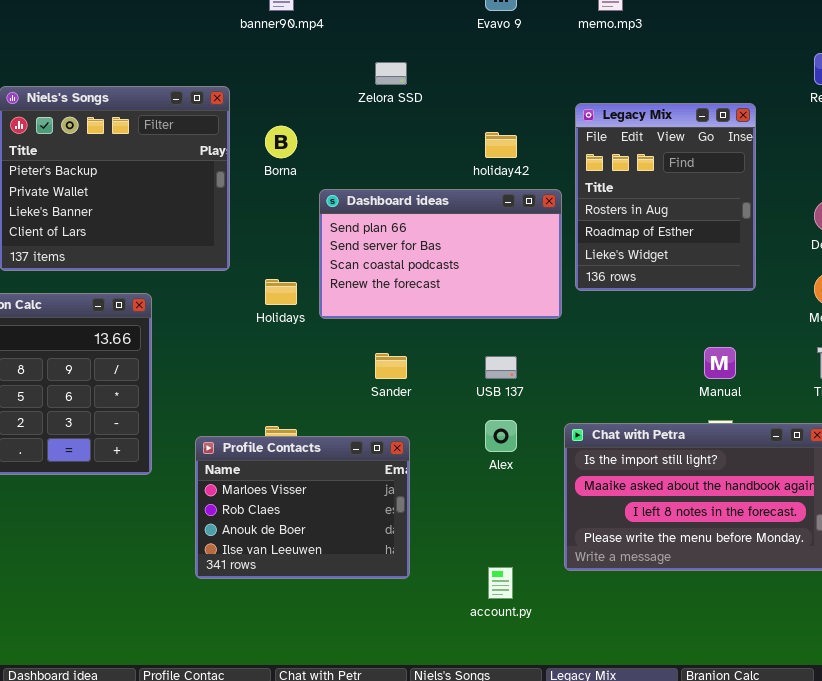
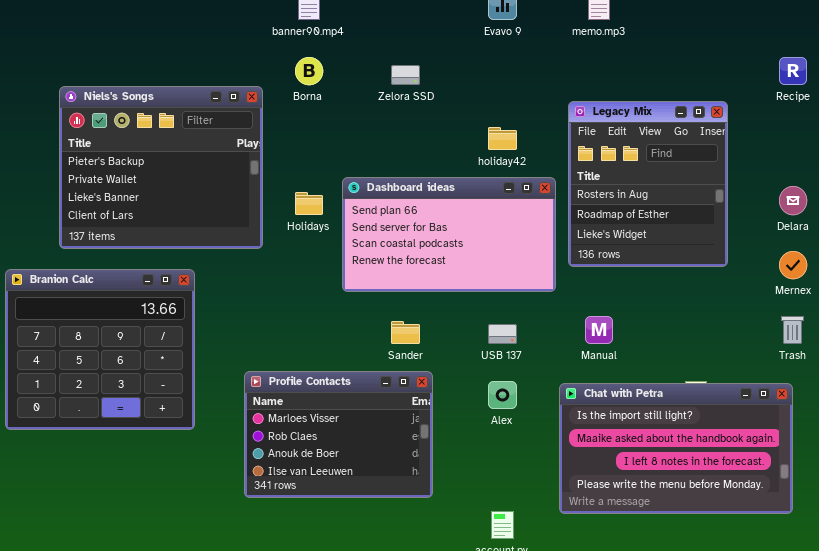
Borna: [265,126,297,158] -> [295,57,323,85], moved
Holidays: [265,279,297,305] -> [295,192,323,215], moved
Manual: [704,347,736,379] -> [585,316,613,344], moved
Profile Contacts: [195,436,410,579] -> [244,371,433,498], moved

